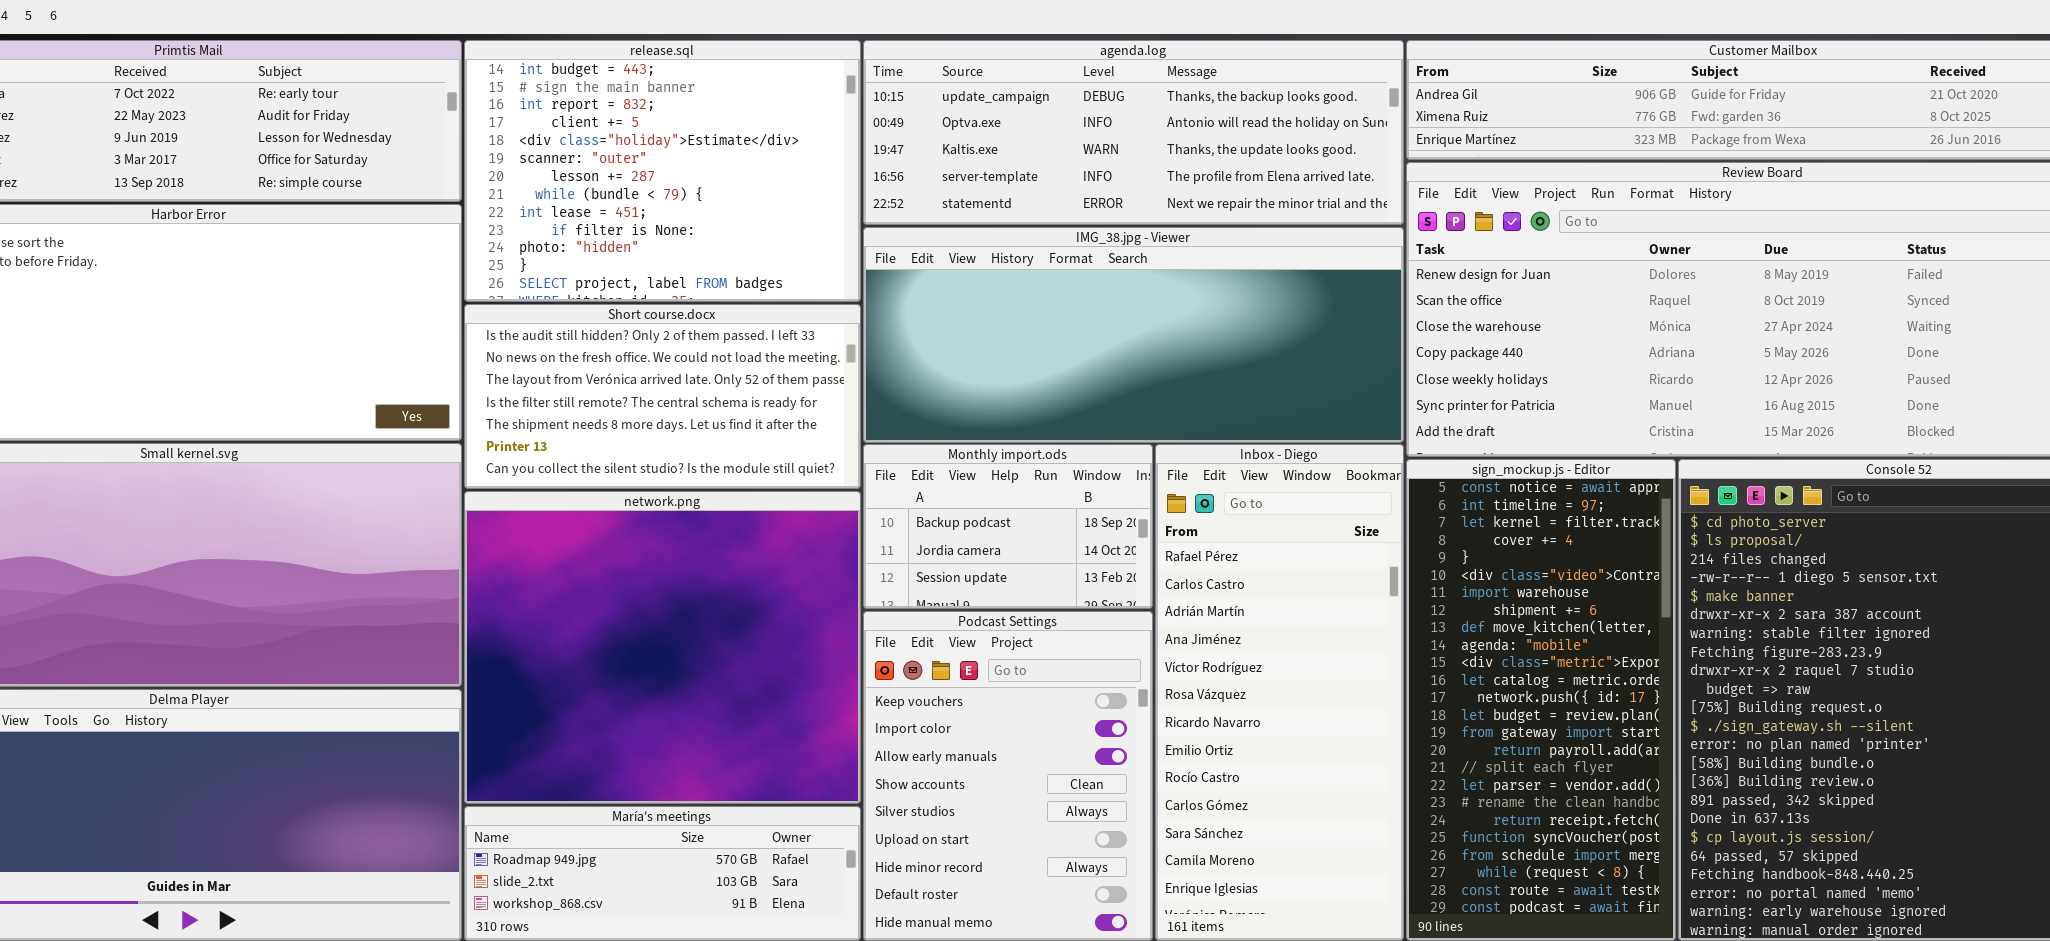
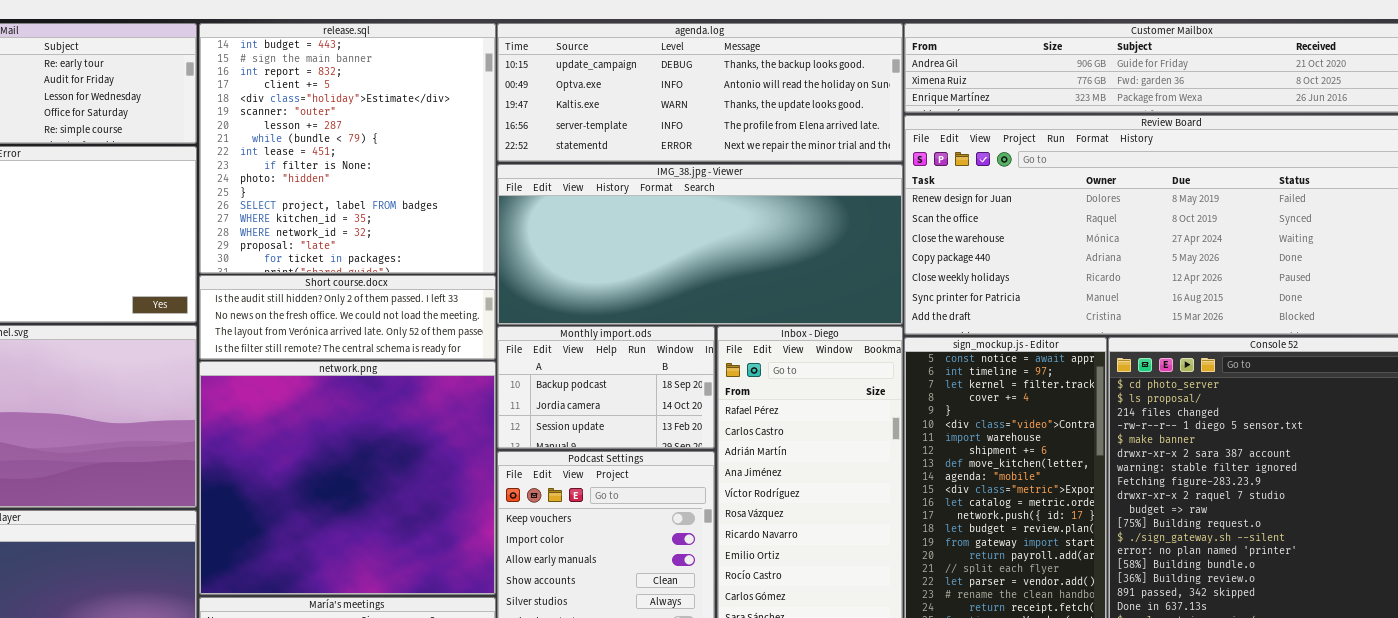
release.sql: [464,40,861,302] -> [199,23,496,274], resized
Short course.docx: [464,304,861,489] -> [199,275,496,360], resized

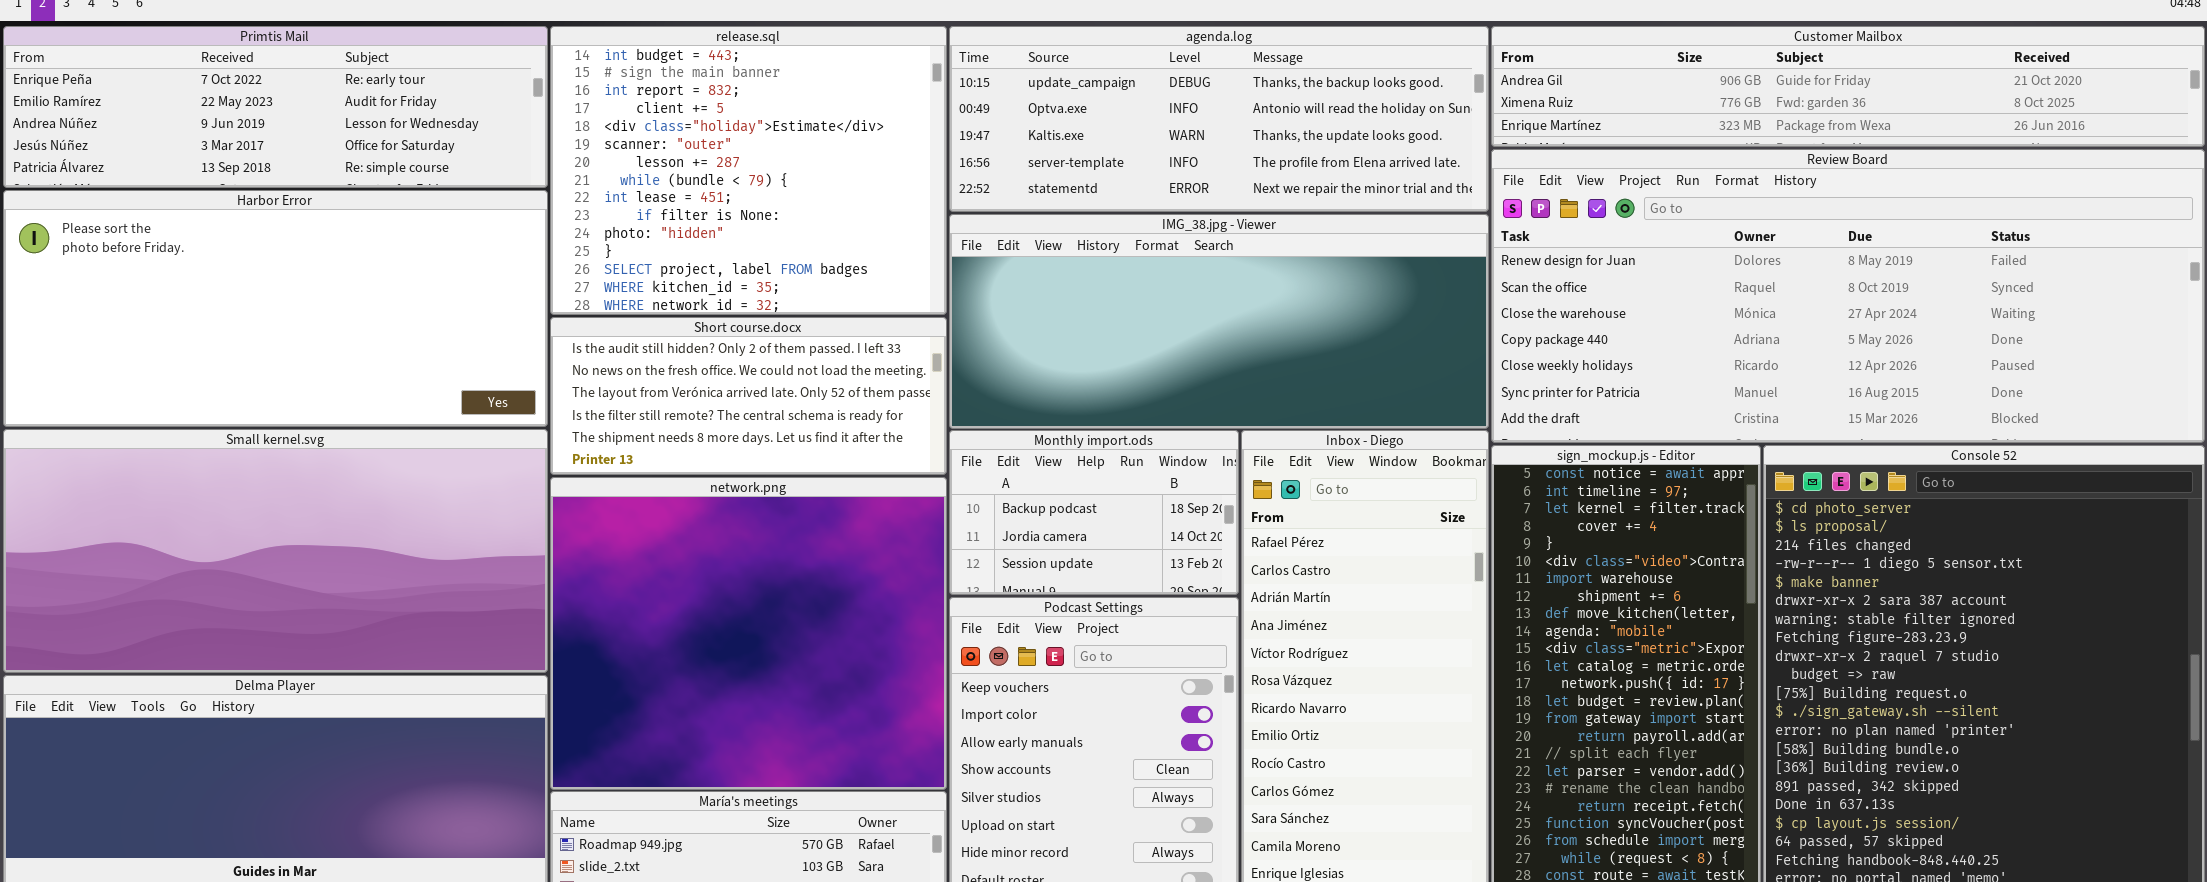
release.sql: [199,23,496,274] -> [550,26,947,315], resized
Short course.docx: [199,275,496,360] -> [550,317,947,475], resized

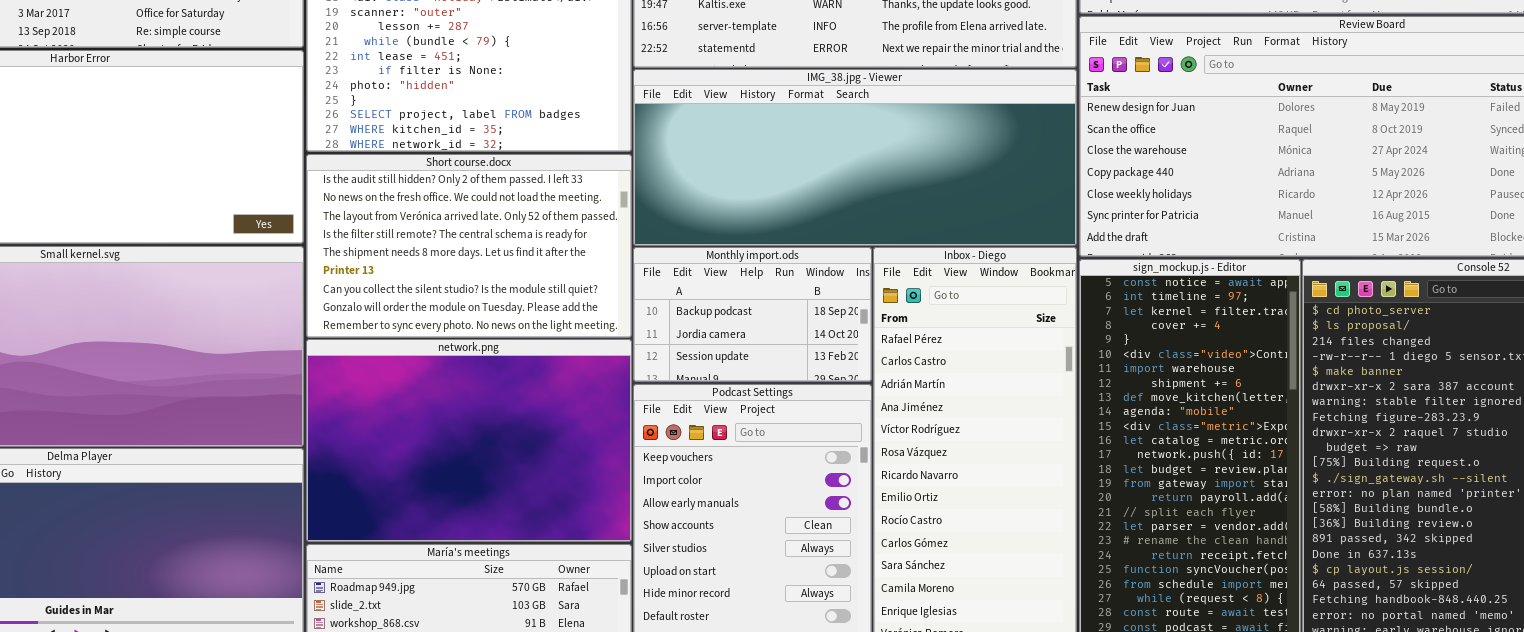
Short course.docx: [550,317,947,475] -> [306,154,632,338], resized
network.png: [550,477,947,790] -> [306,339,632,542], resized

